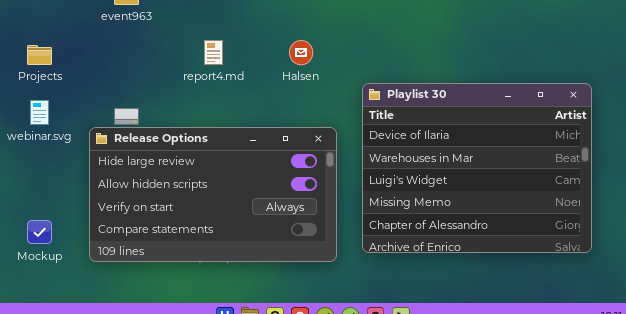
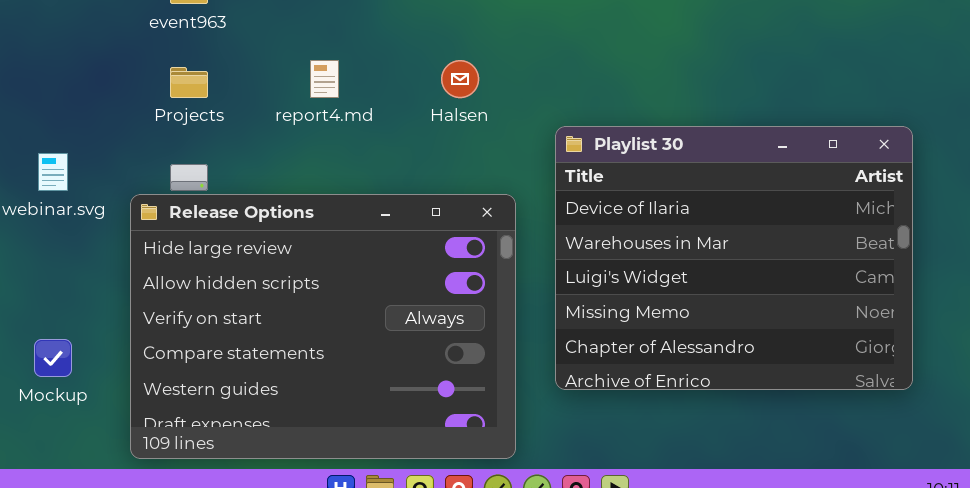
Projects: [27,45,52,65] -> [170,67,208,98], moved
Release Options: [89,127,337,262] -> [130,194,516,459], resized

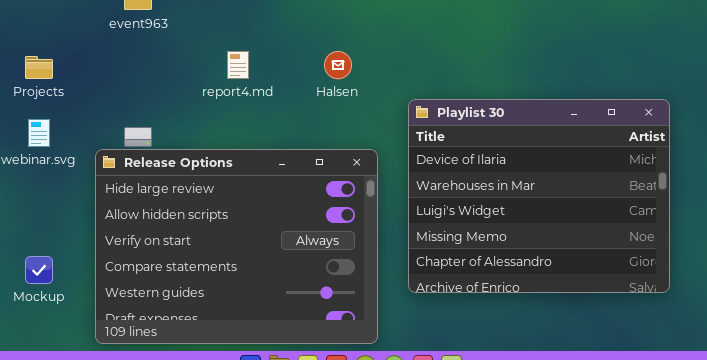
Projects: [170,67,208,98] -> [25,56,53,79], moved

